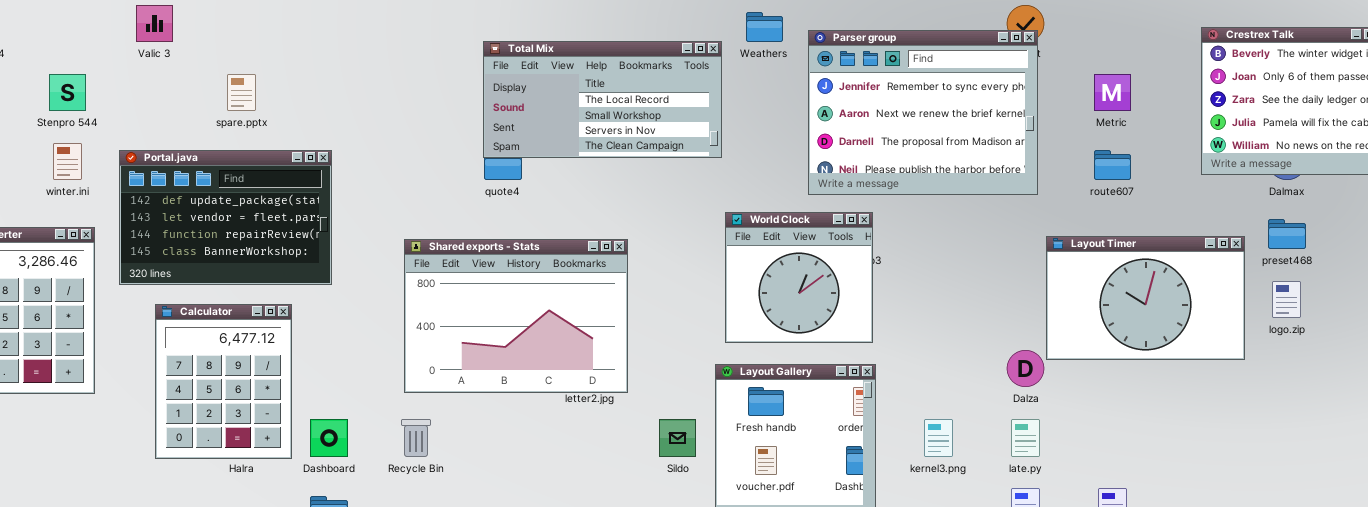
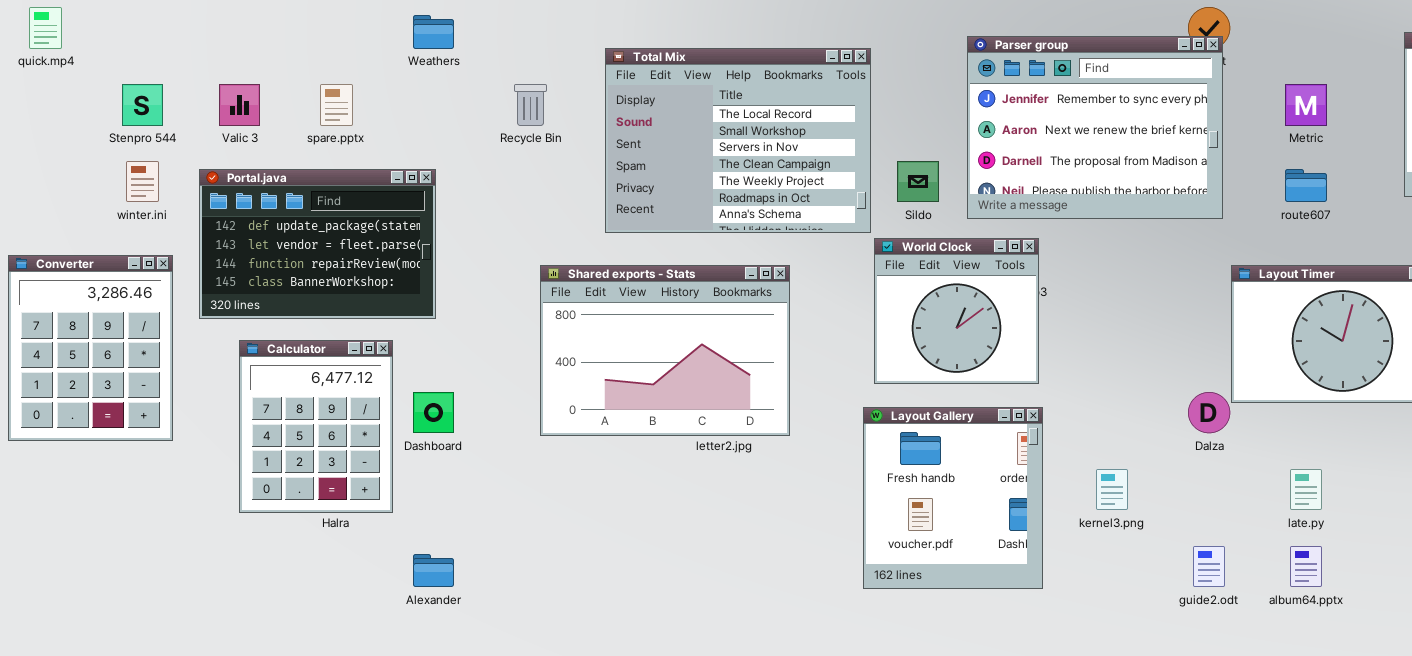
Valic 3: [136,5,173,42] -> [219,84,260,126], moved
Weathers: [746,12,783,42] -> [413,15,454,49], moved
Total Mix: [483,41,722,158] -> [605,48,871,233], resized
Shared exports - Stats: [404,239,628,393] -> [540,265,790,436], moved
Dashboard: [310,419,348,457] -> [413,392,454,433], moved
Recycle Bin: [401,419,431,457] -> [514,84,547,126], moved
Sildo: [659,419,696,457] -> [897,161,939,202], moved
late.py: [1011,419,1040,457] -> [1290,469,1322,510], moved

